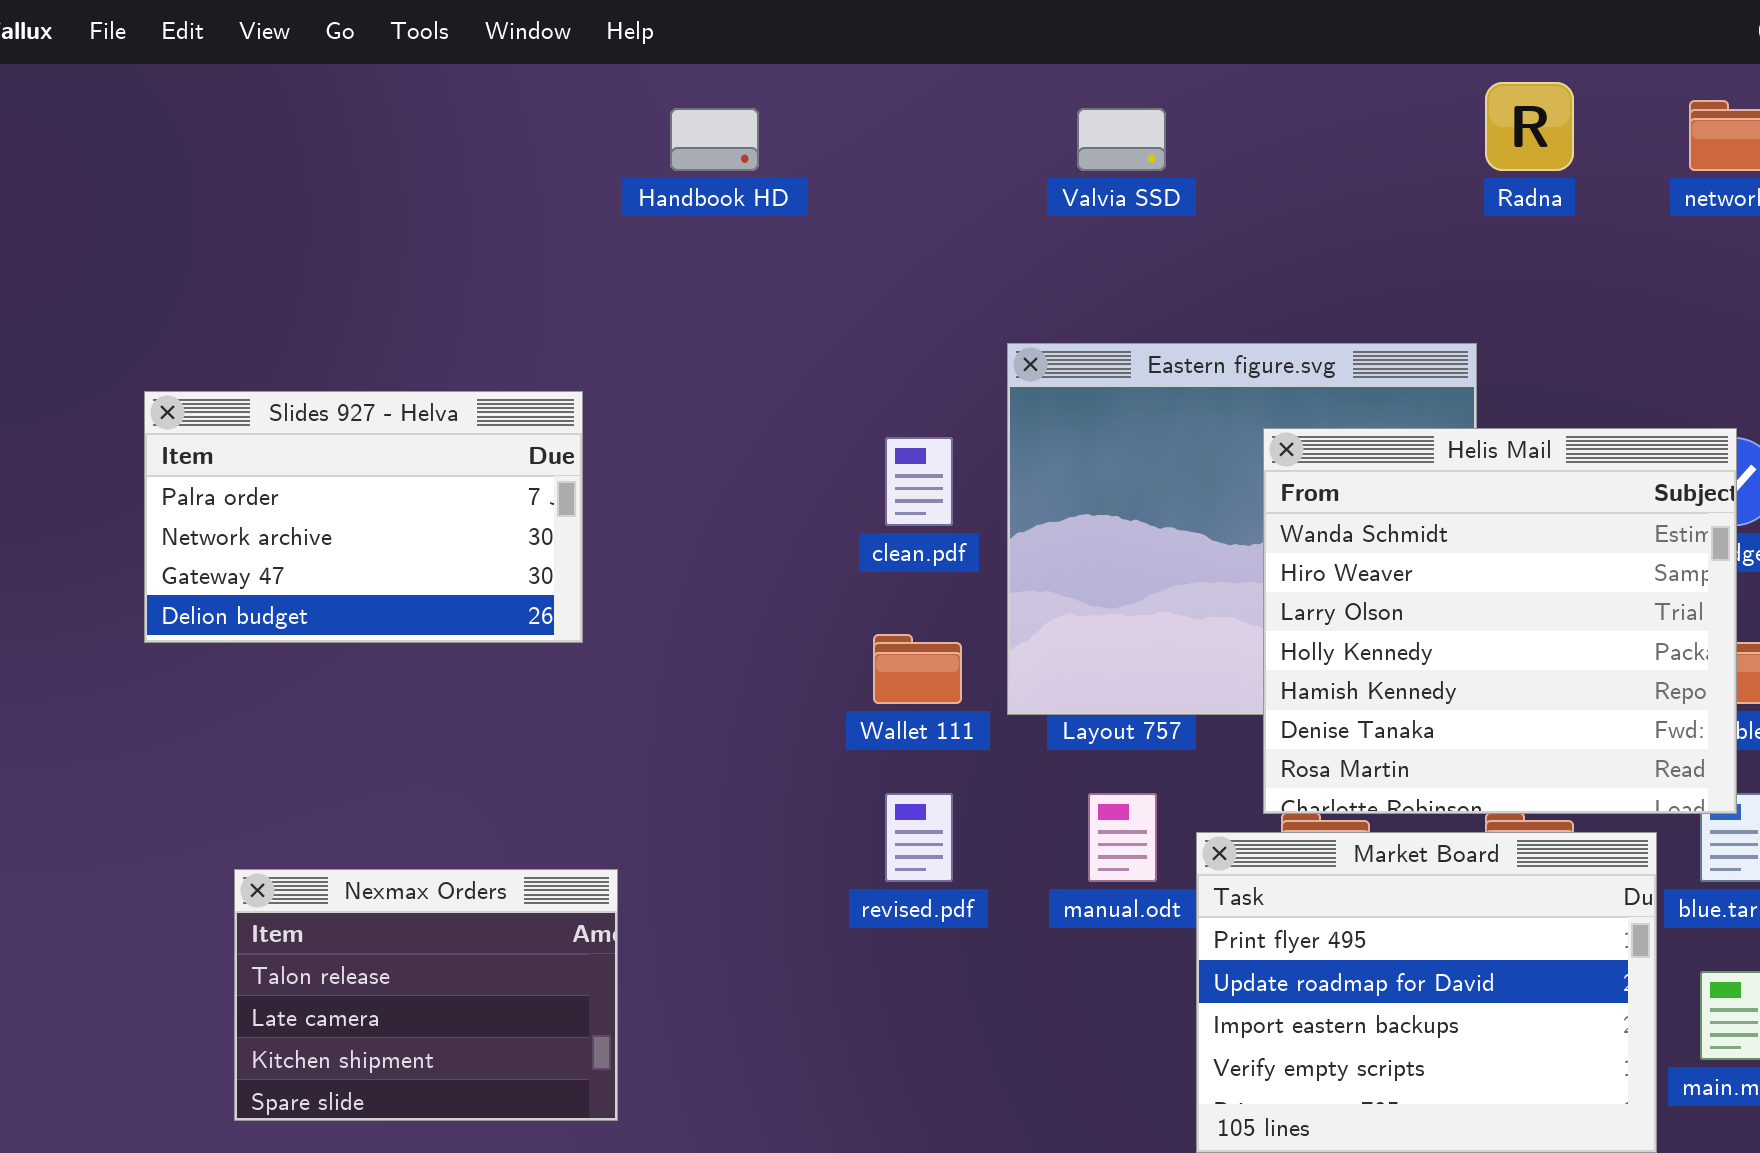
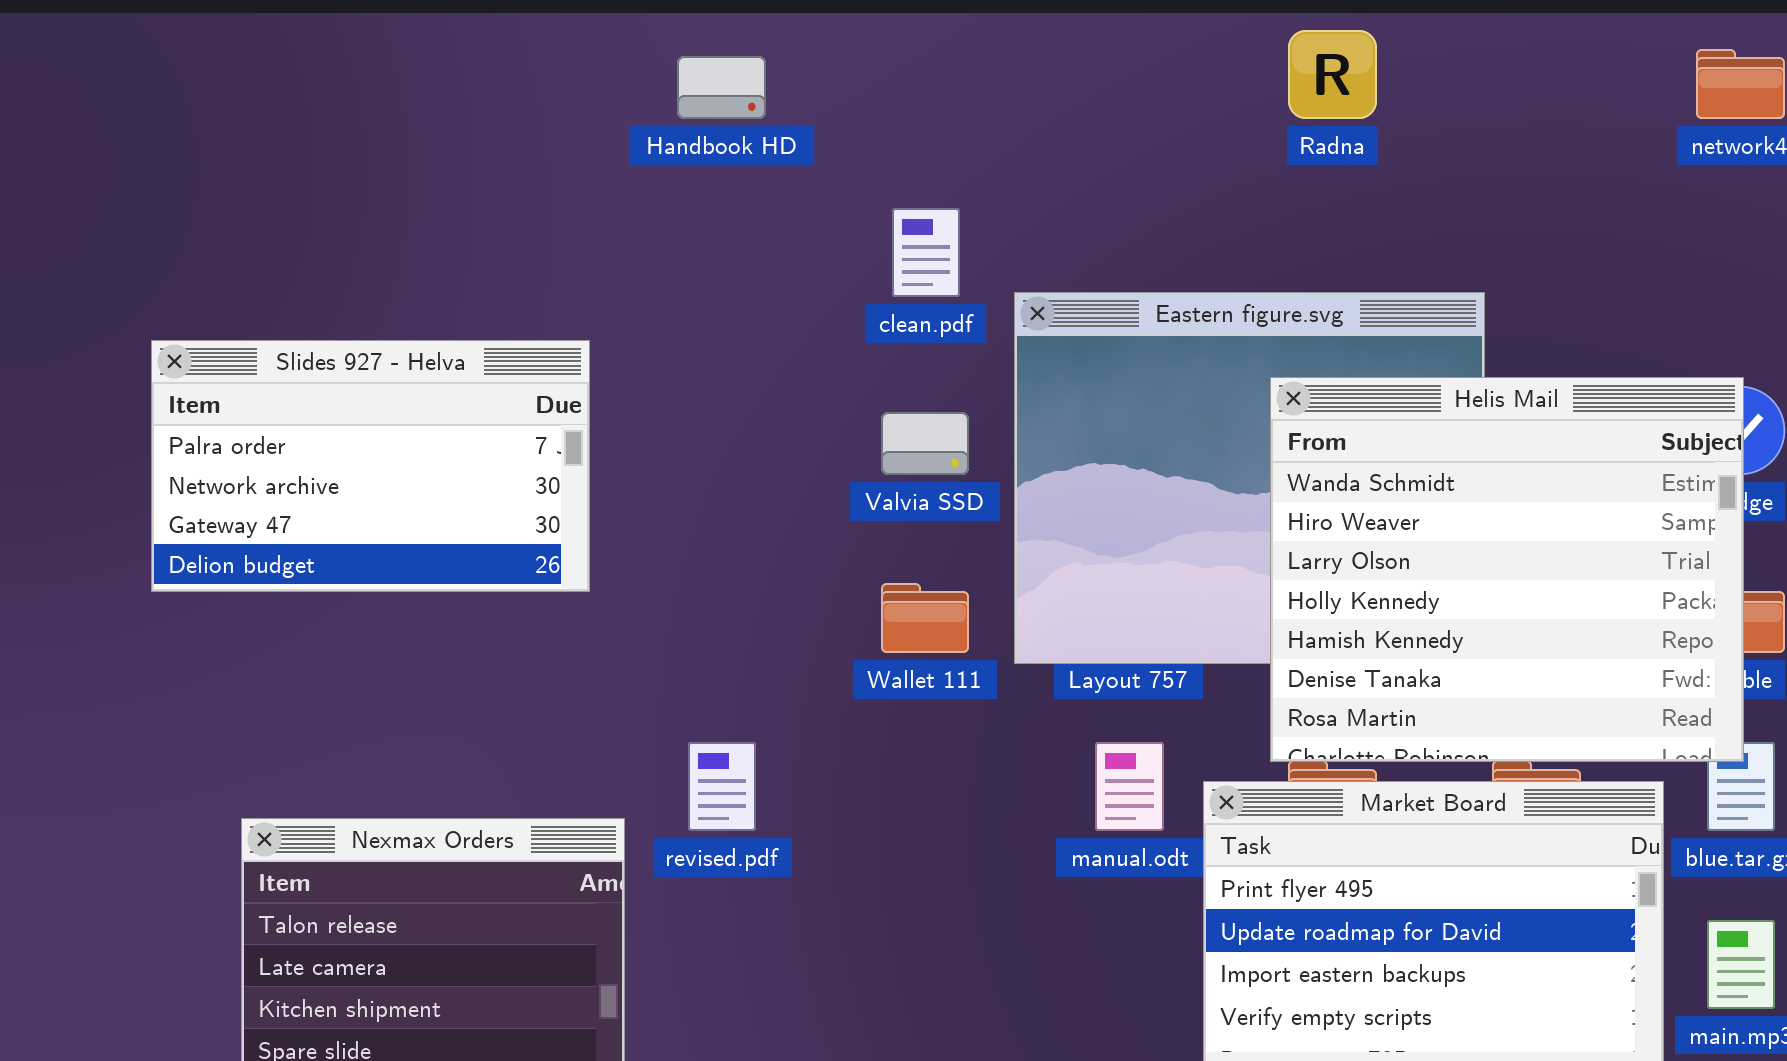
Radna: [1485,82,1574,171] -> [1288,30,1377,119], moved
Valvia SSD: [1077,108,1166,171] -> [881,412,969,475], moved
clean.pdf: [885,437,953,526] -> [892,208,960,297], moved
revised.pdf: [885,793,953,882] -> [688,742,756,831], moved

